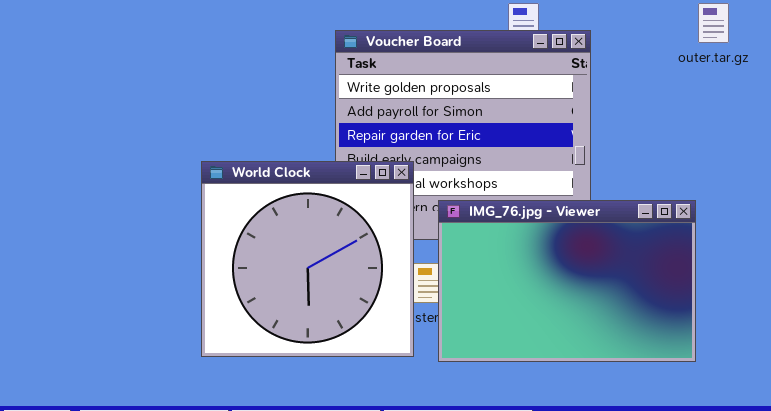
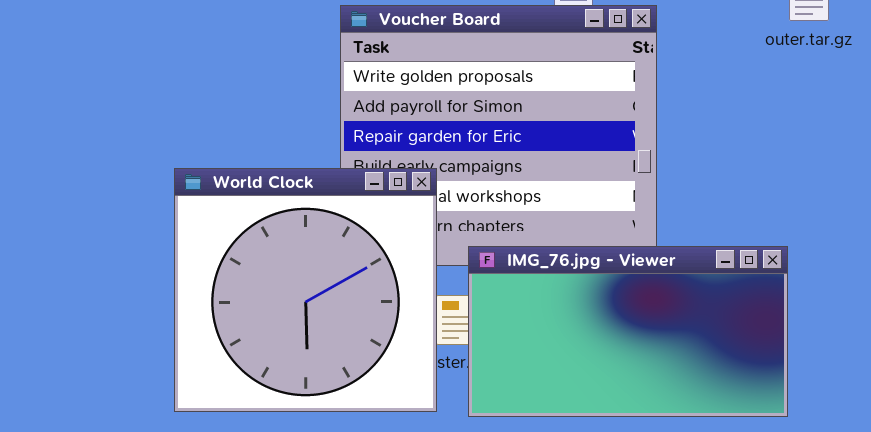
IMG_76.jpg - Viewer: [438,200,696,362] -> [468,246,788,417], resized

